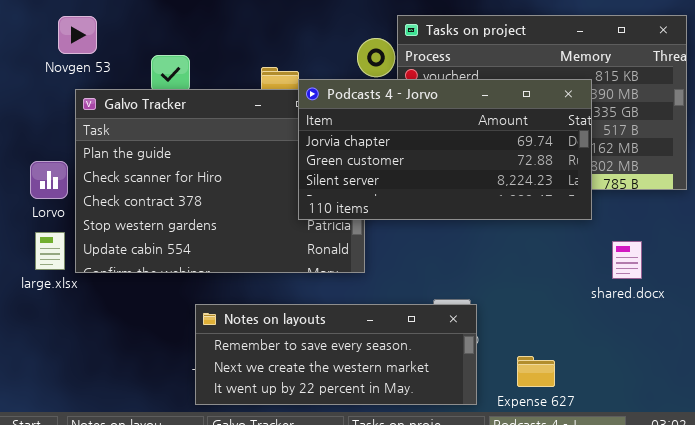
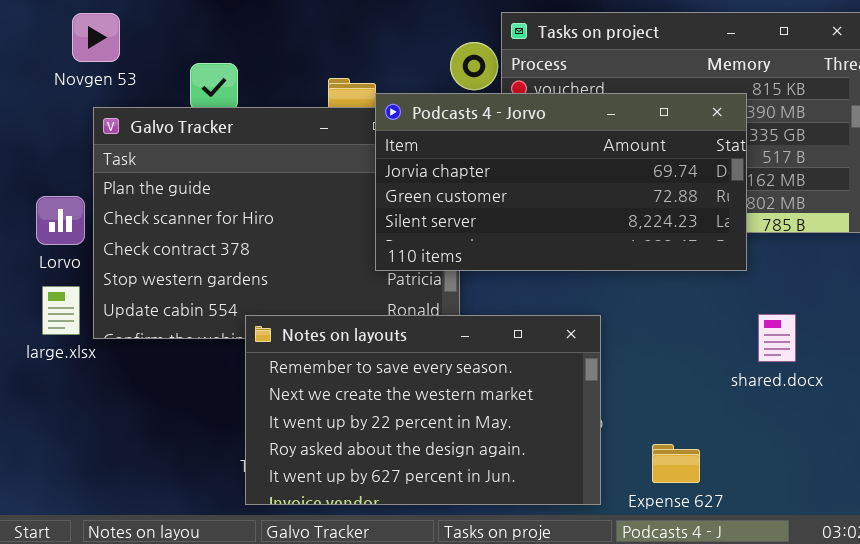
shared.docx: [612,241,642,279] -> [758,314,796,362], moved
Notes on layouts: [195,304,477,405] -> [245,315,601,505], resized

